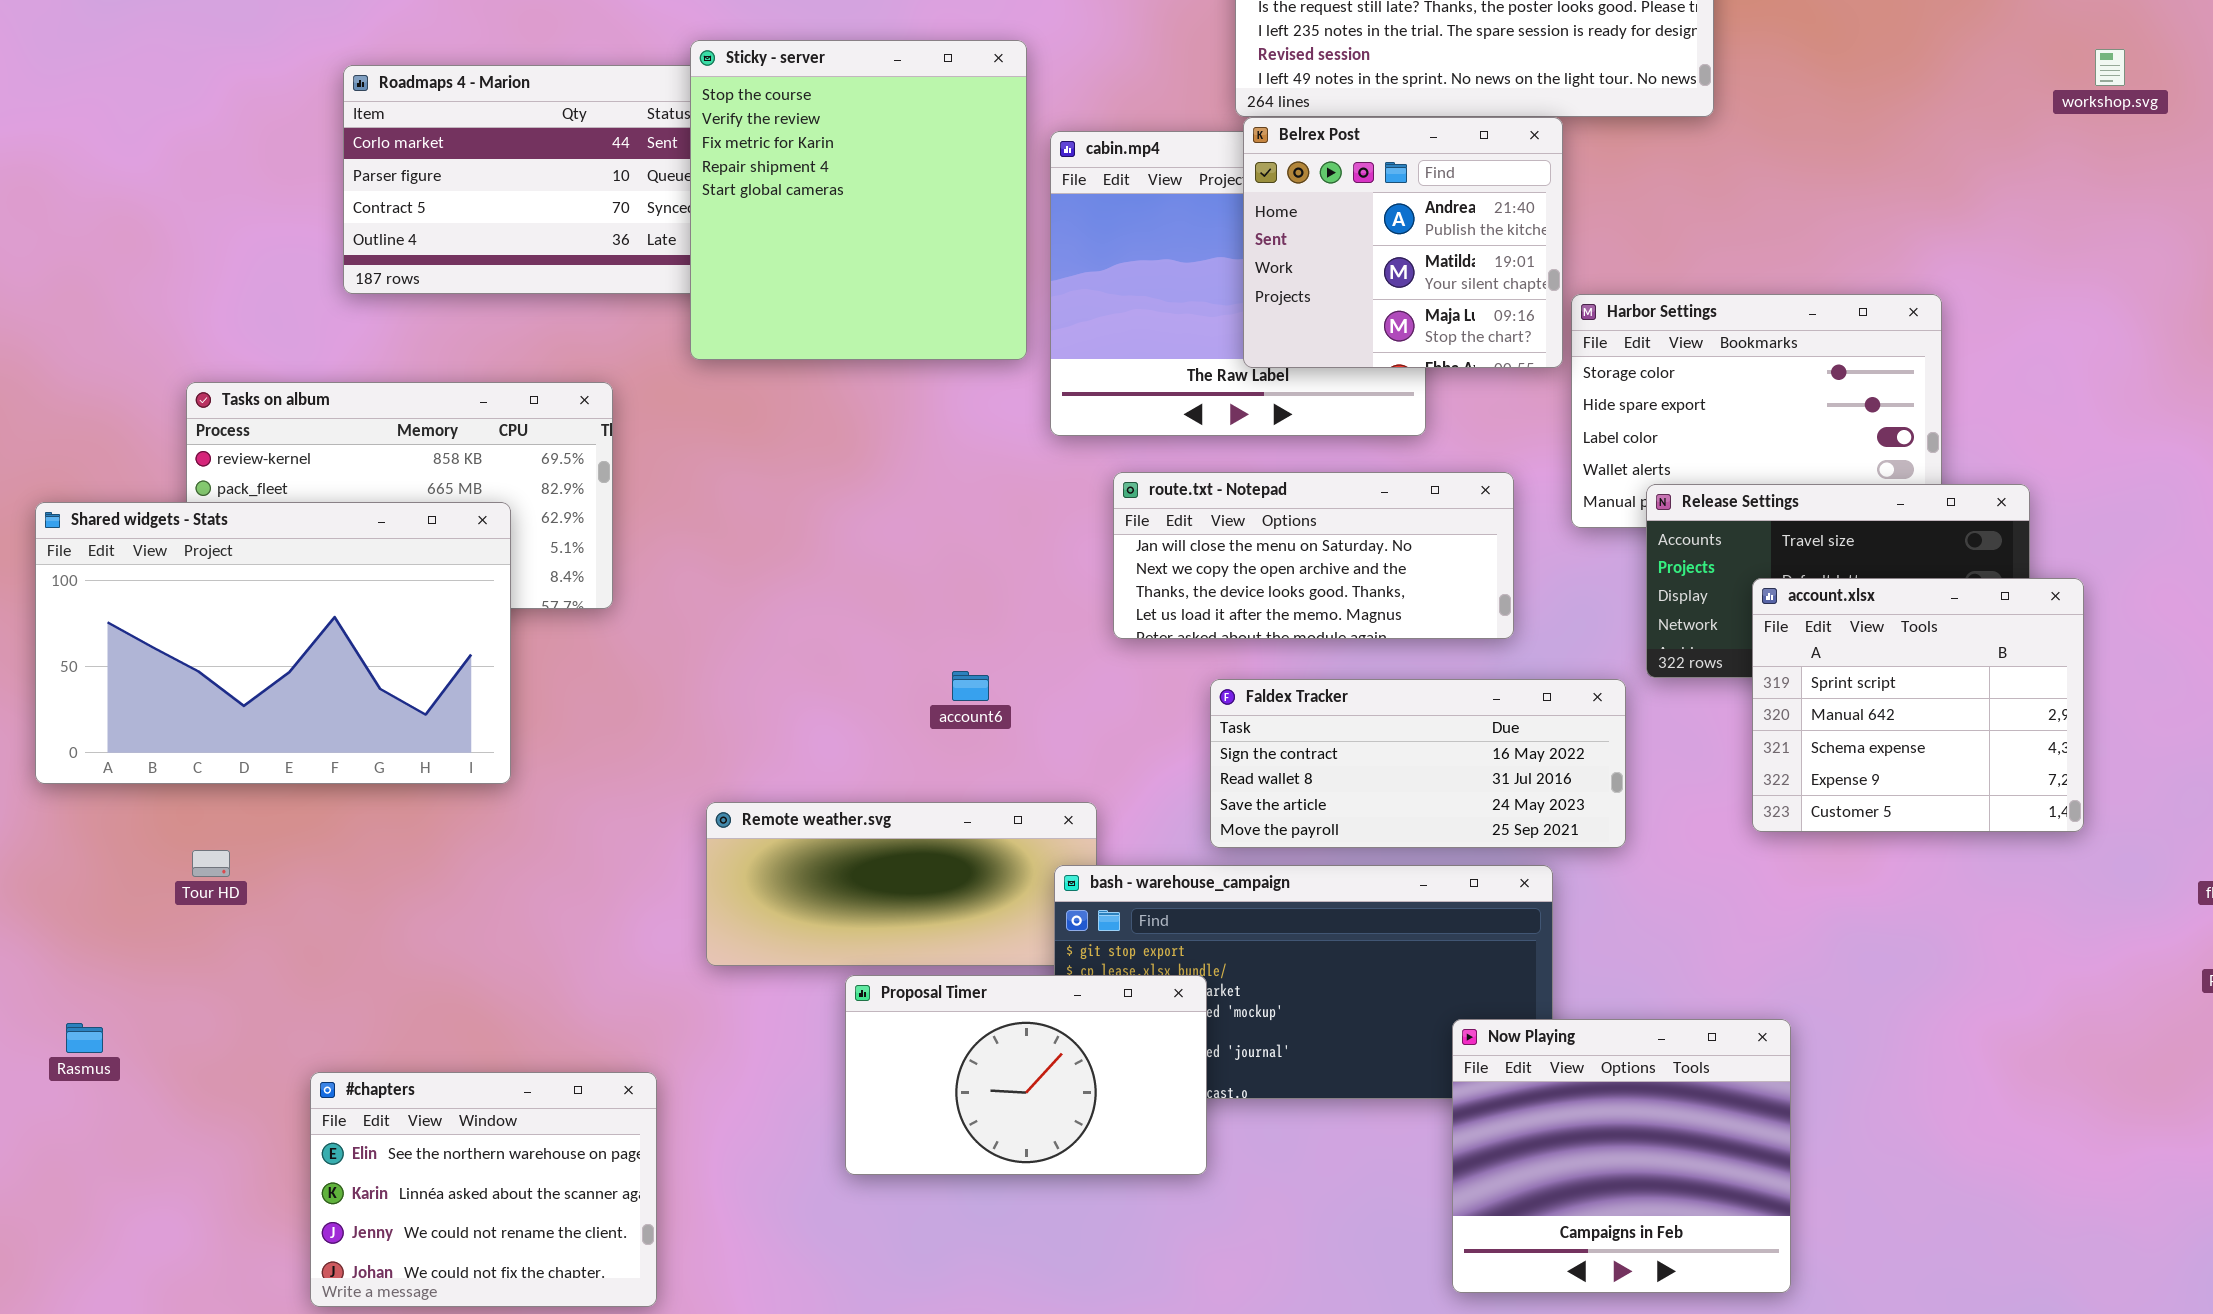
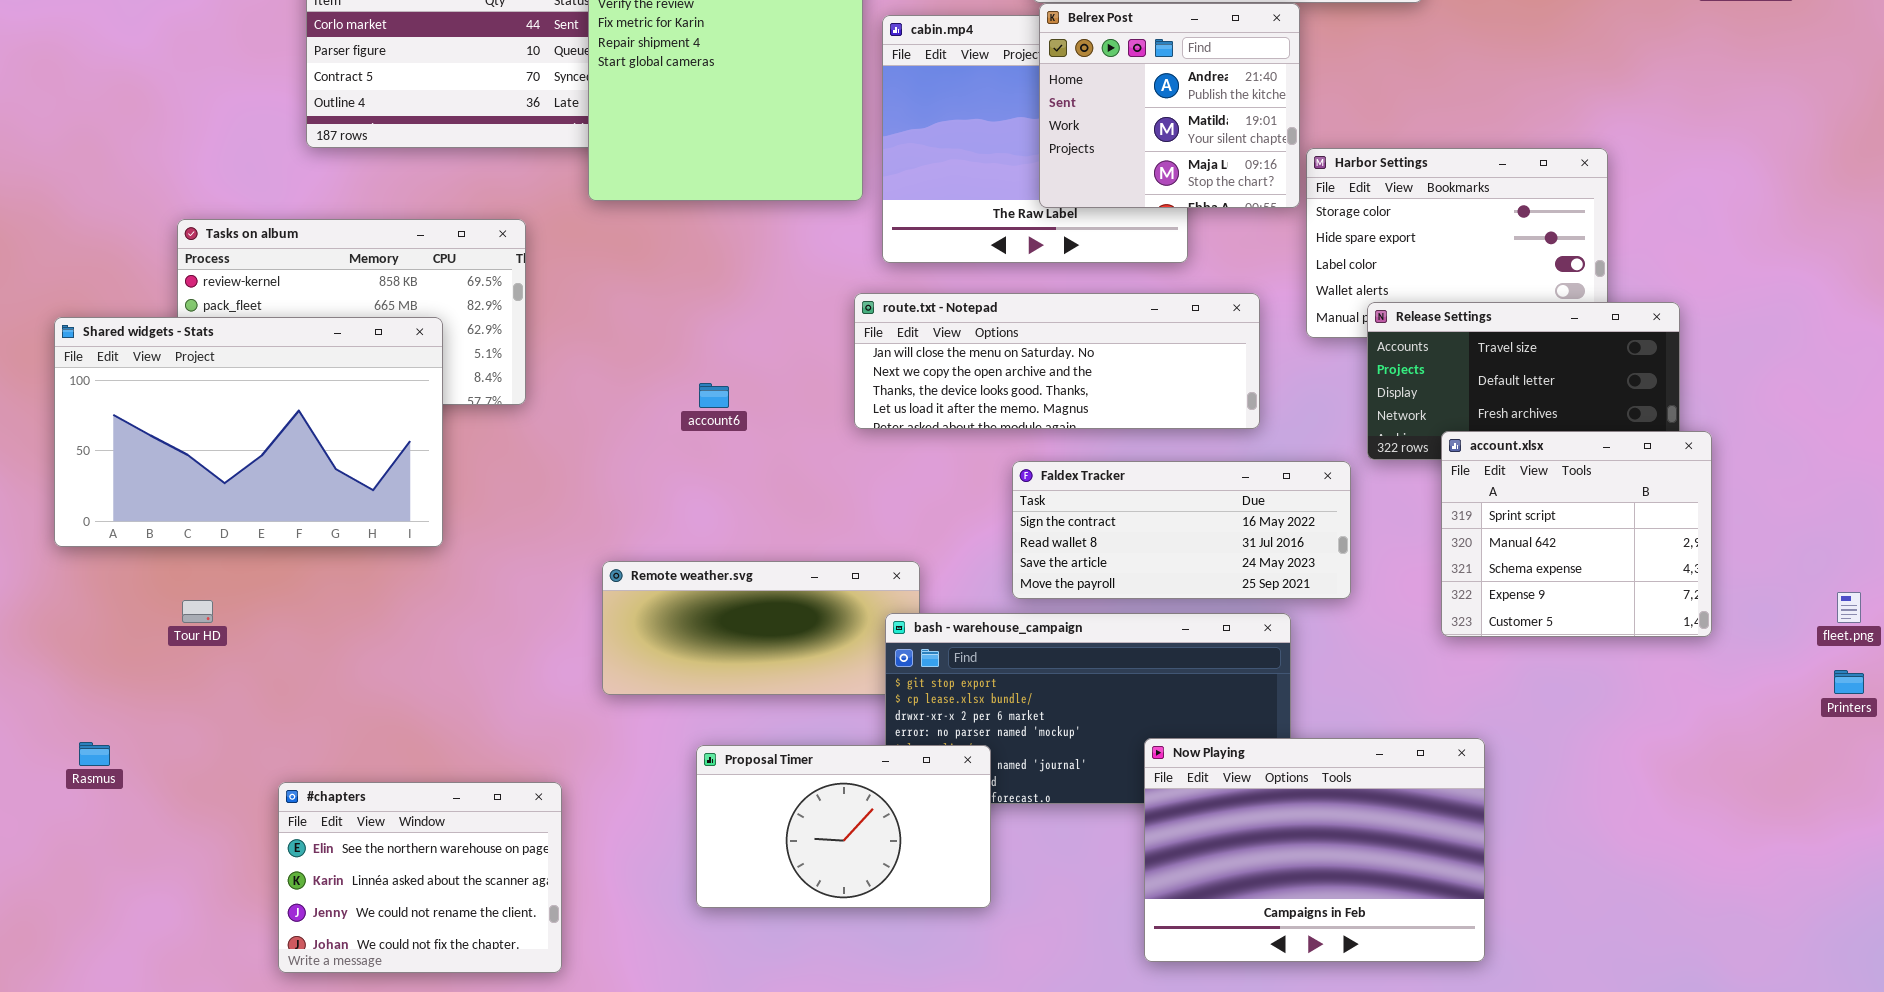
route.txt - Notepad: [1113,472,1514,639] -> [854,293,1260,429], resized
account.xlsx: [1752,578,2084,832] -> [1441,431,1712,637], moved
account6: [952,671,989,701] -> [699,383,729,408], moved
Proposal Timer: [845,975,1207,1175] -> [696,745,991,908], moved
Now Playing: [1452,1019,1791,1293] -> [1144,738,1485,962], resized

